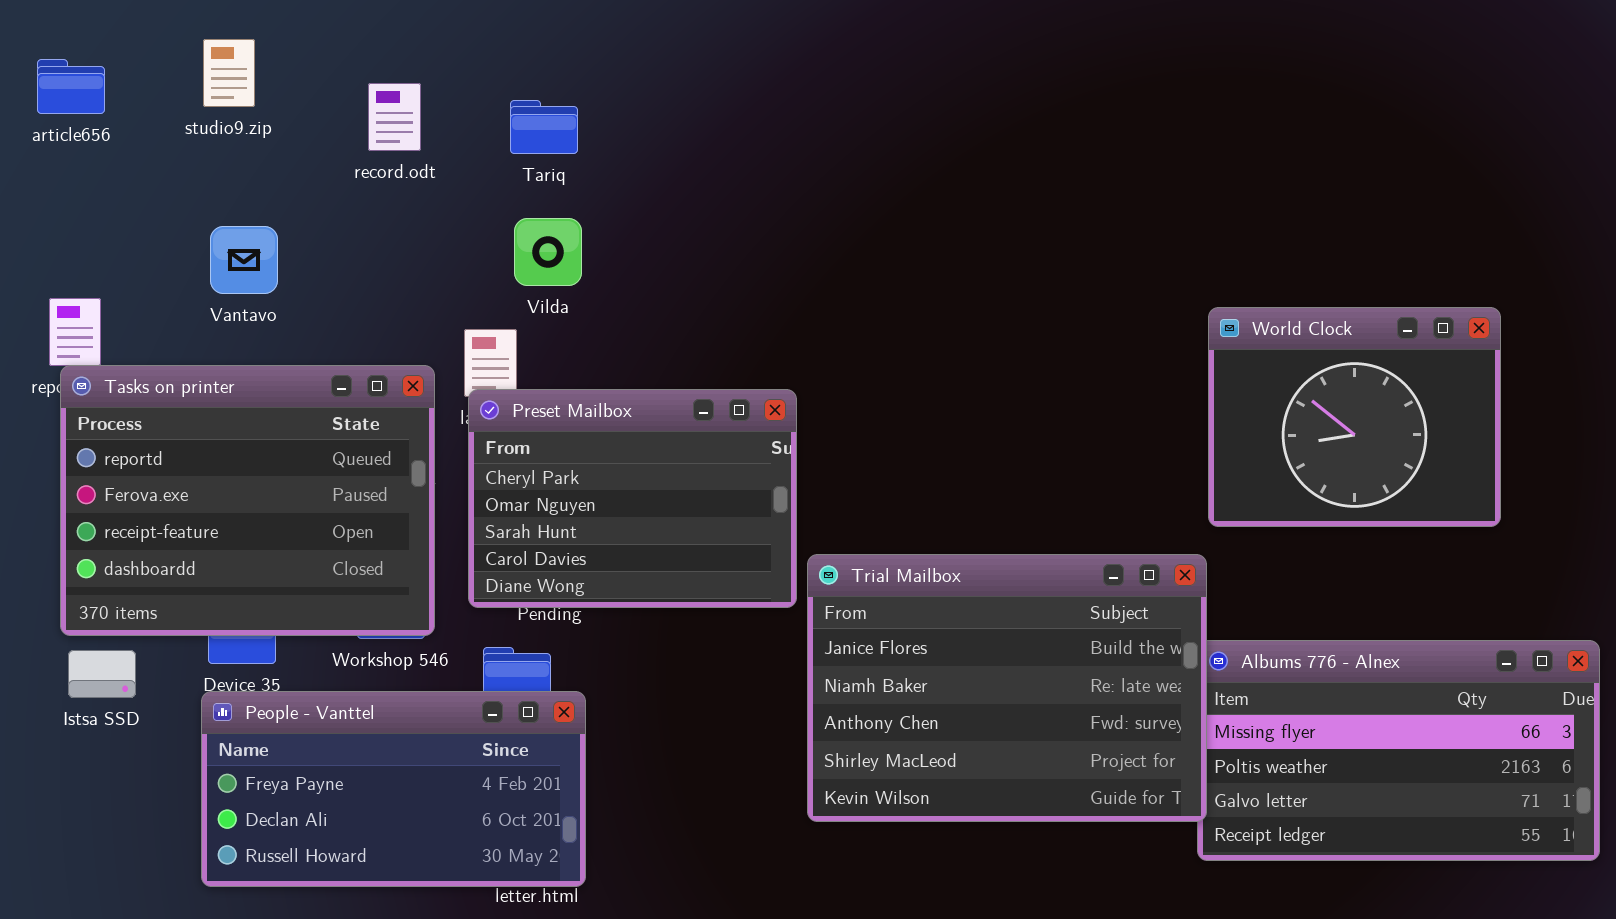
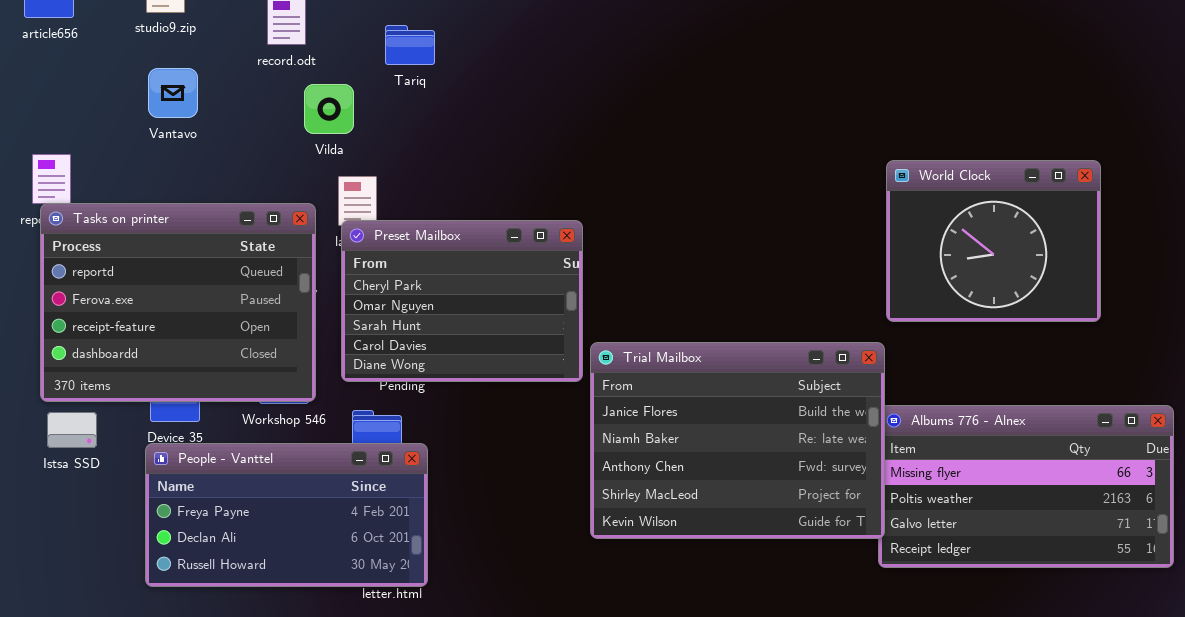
Tariq: [510,100,578,154] -> [385,25,435,65], moved
Vilda: [514,218,582,286] -> [304,84,354,134], moved
Vantavo: [210,226,278,294] -> [148,68,198,118], moved

